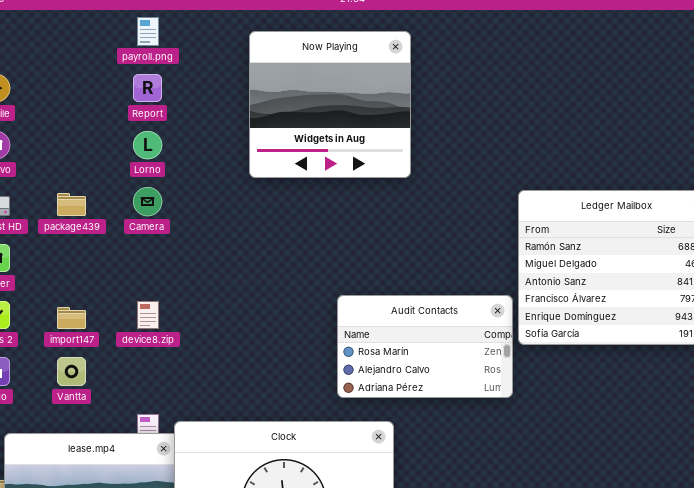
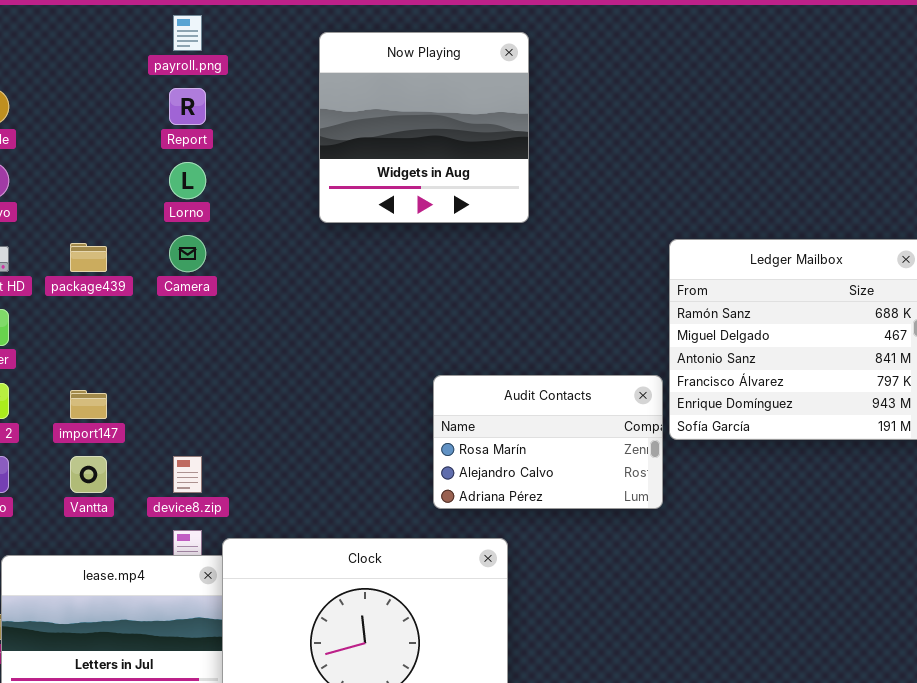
device8.zip: [137,301,159,329] -> [173,456,202,493], moved

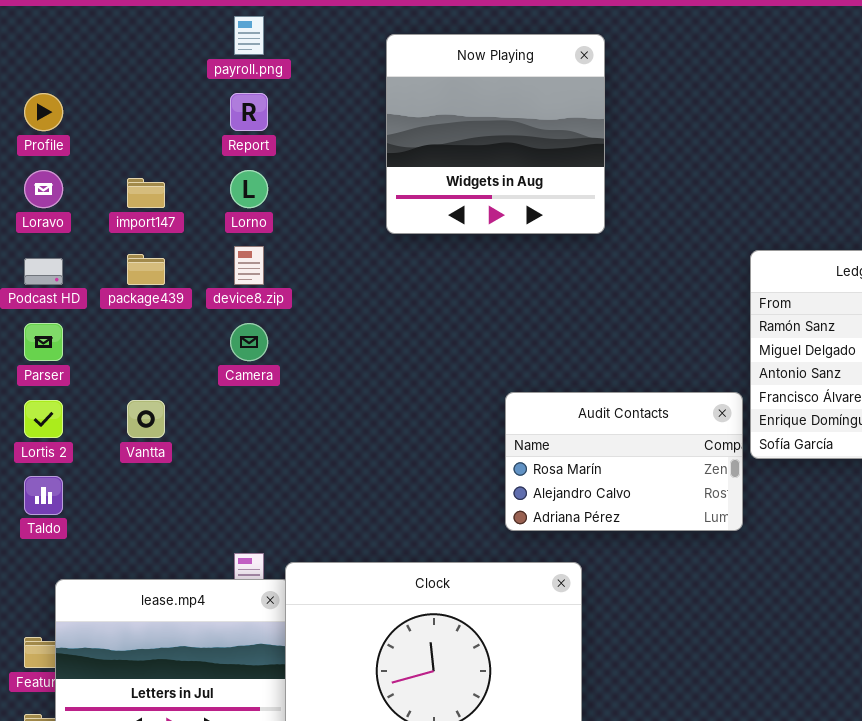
Camera: [169,235,206,272] -> [230,323,268,361], moved
import147: [70,390,107,419] -> [127,178,165,208], moved
Vantta: [70,456,107,493] -> [127,400,165,438], moved
device8.zip: [173,456,202,493] -> [234,246,264,285], moved

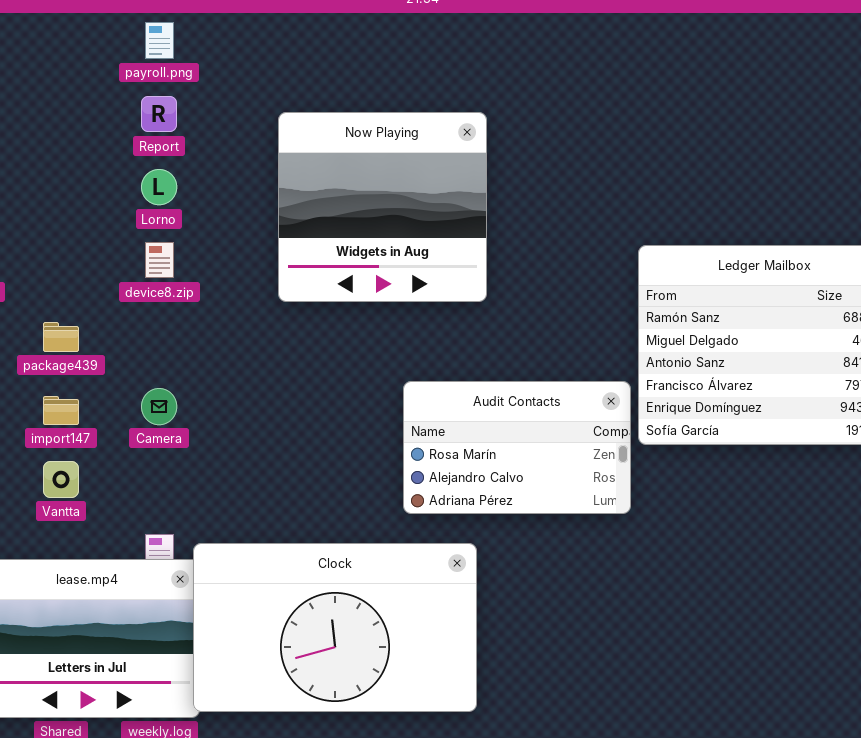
Now Playing: [386,34,605,234] -> [278,112,487,302], moved
import147: [127,178,165,208] -> [43,396,79,425], moved
package439: [127,254,165,285] -> [43,322,79,352], moved
Camera: [230,323,268,361] -> [141,388,177,425], moved
Vantta: [127,400,165,438] -> [43,461,79,498], moved

